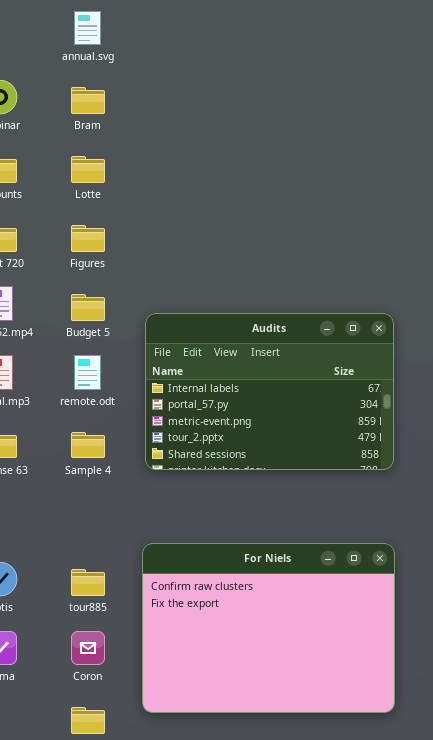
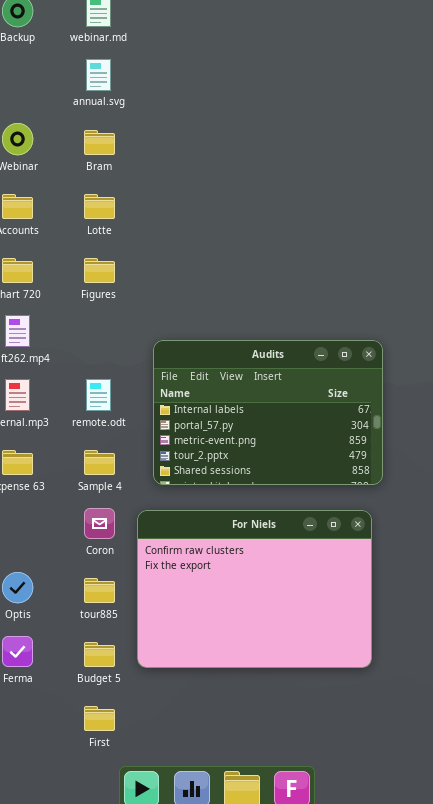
Budget 5: [71,294,105,321] -> [84,642,115,667], moved
For Niels: [142,543,395,713] -> [137,510,372,668], moved
Coron: [71,631,105,665] -> [84,508,115,539], moved

